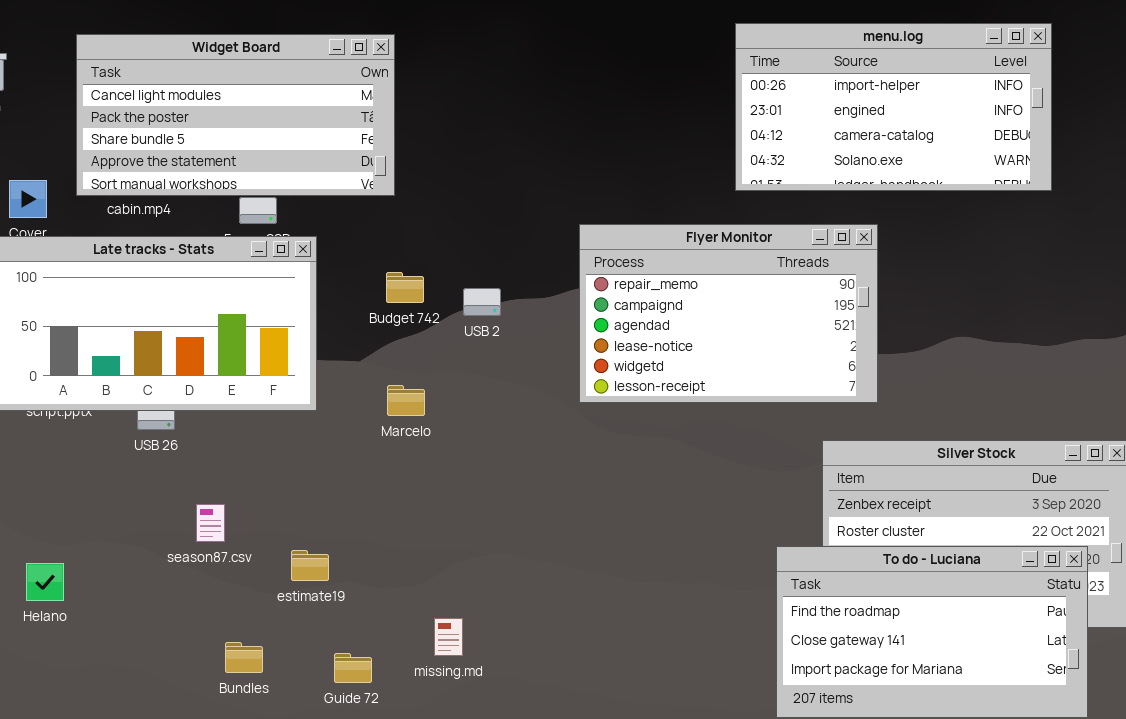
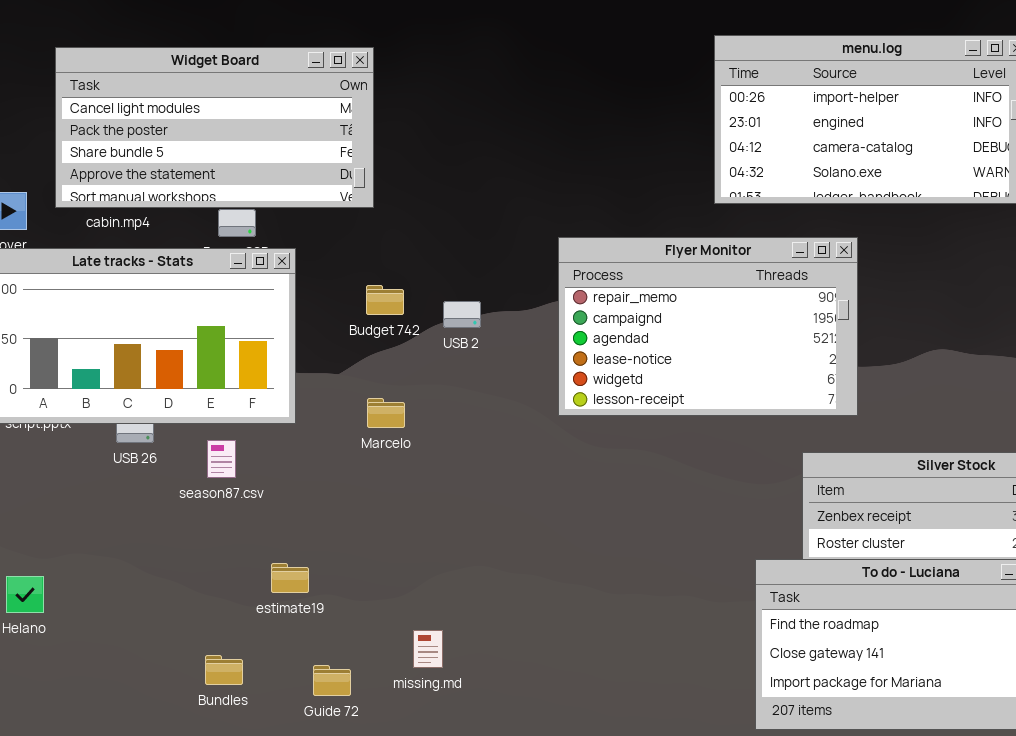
season87.csv: [196,504,225,542] -> [207,440,236,478], moved

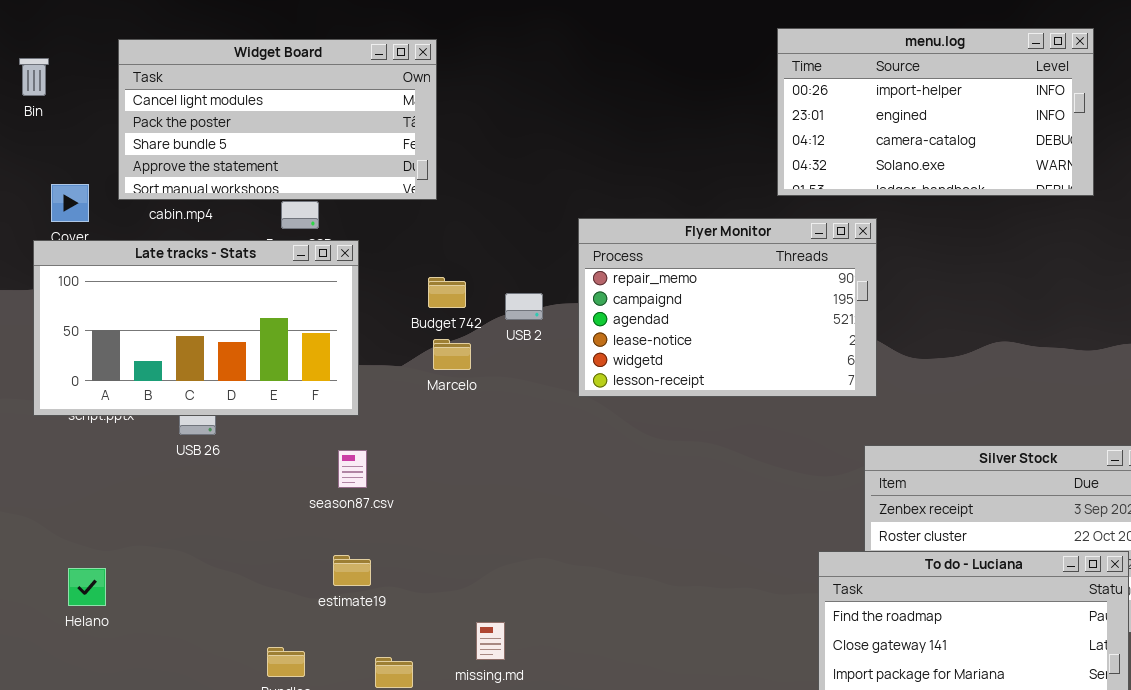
Flyer Monitor: [558,237,858,416] -> [578,218,877,397], moved
Marcelo: [367,398,405,428] -> [433,339,471,370], moved
season87.csv: [207,440,236,478] -> [338,450,367,488], moved

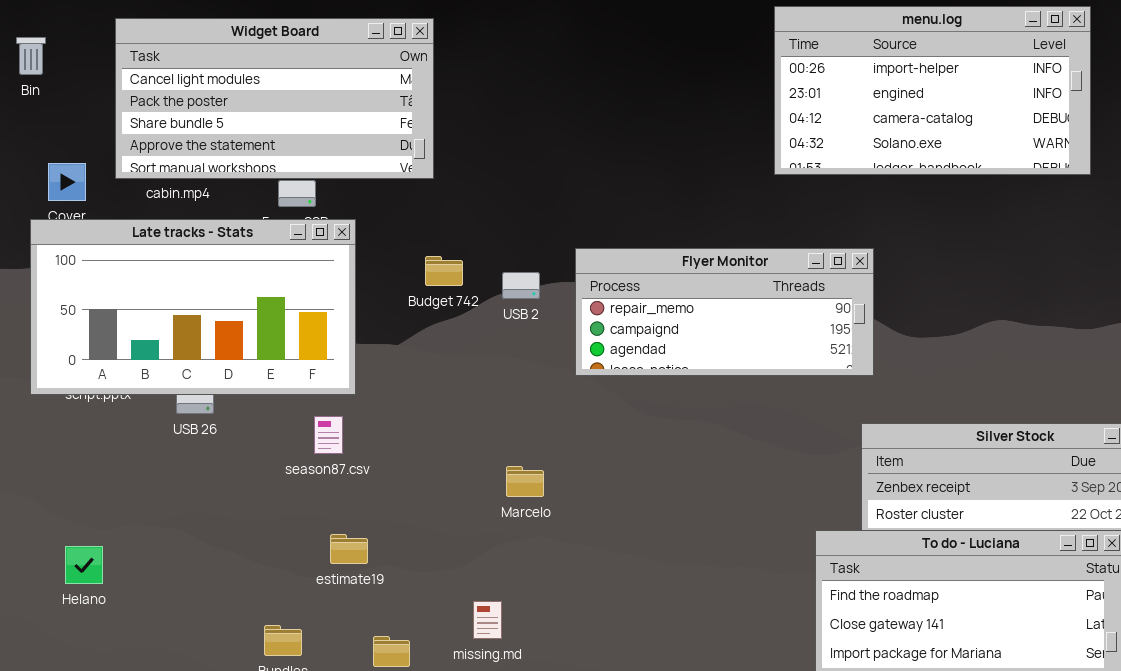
Flyer Monitor: [578,218,877,397] -> [575,248,874,376], resized
Marcelo: [433,339,471,370] -> [506,466,544,497], moved
season87.csv: [338,450,367,488] -> [314,416,343,454], moved

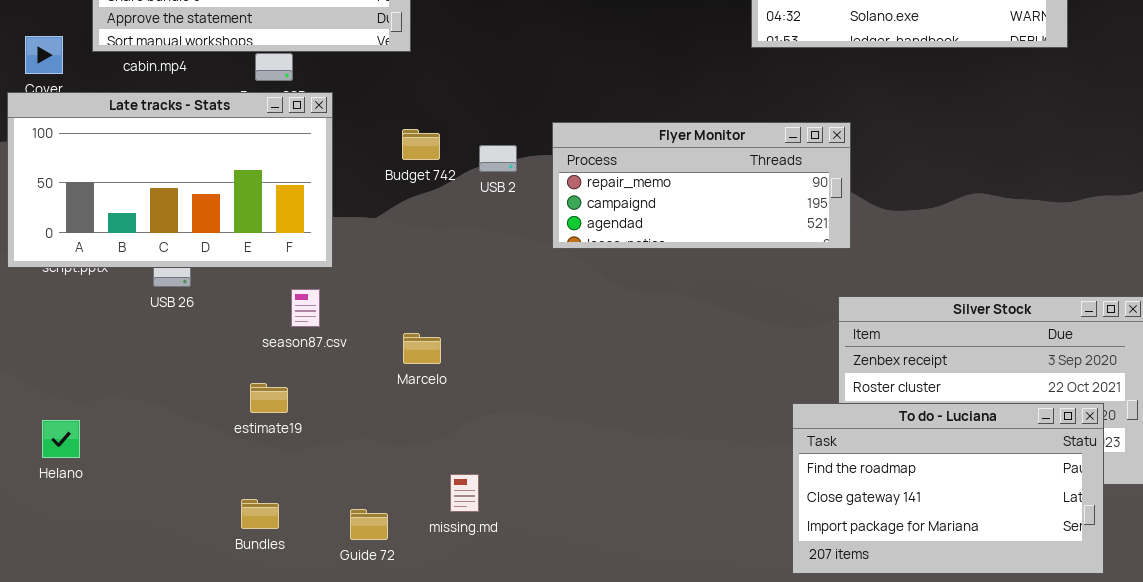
Marcelo: [506,466,544,497] -> [403,333,441,364], moved
estimate19: [330,534,368,564] -> [250,383,288,413], moved

